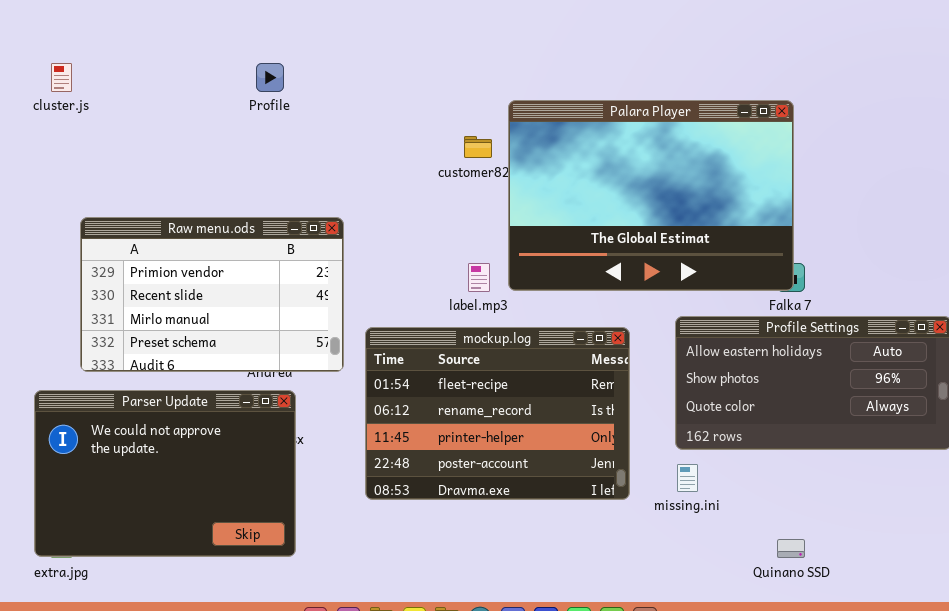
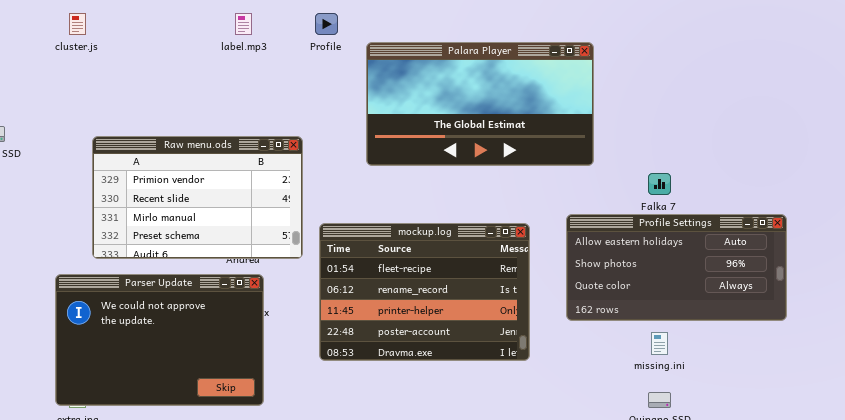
Profile: [256,63,284,92] -> [315,13,338,35], moved
Palara Player: [508,100,794,291] -> [366,42,594,166], moved, resized
label.mp3: [468,263,490,292] -> [235,13,252,35], moved
missing.ini: [677,464,698,492] -> [651,332,668,355], moved

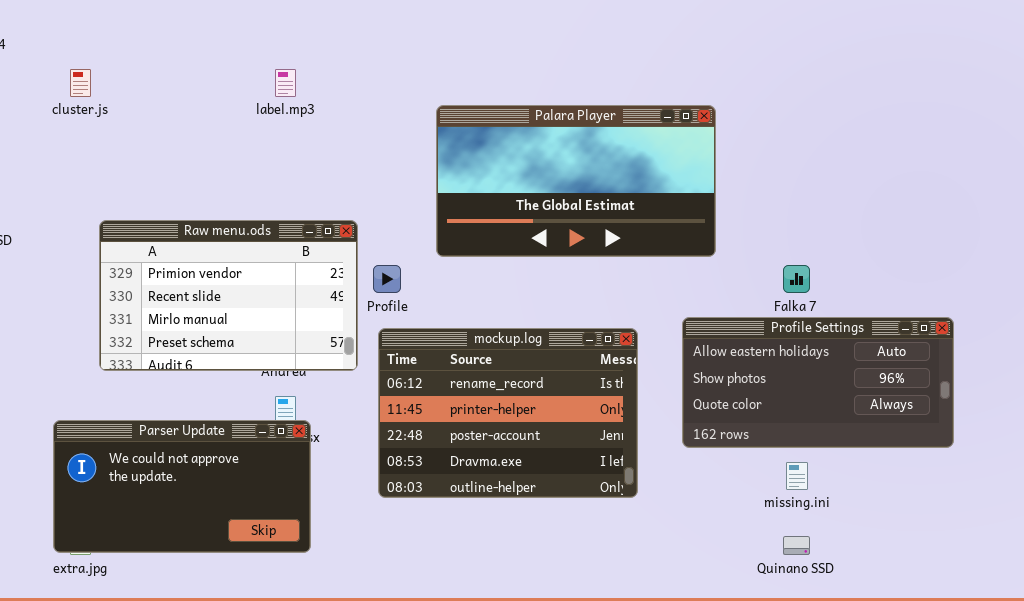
Profile: [315,13,338,35] -> [373,265,401,293], moved
mockup.log: [319,223,530,361] -> [378,328,638,498], scrolled down 1 row
Parser Update: [55,274,264,406] -> [53,420,311,553], resized

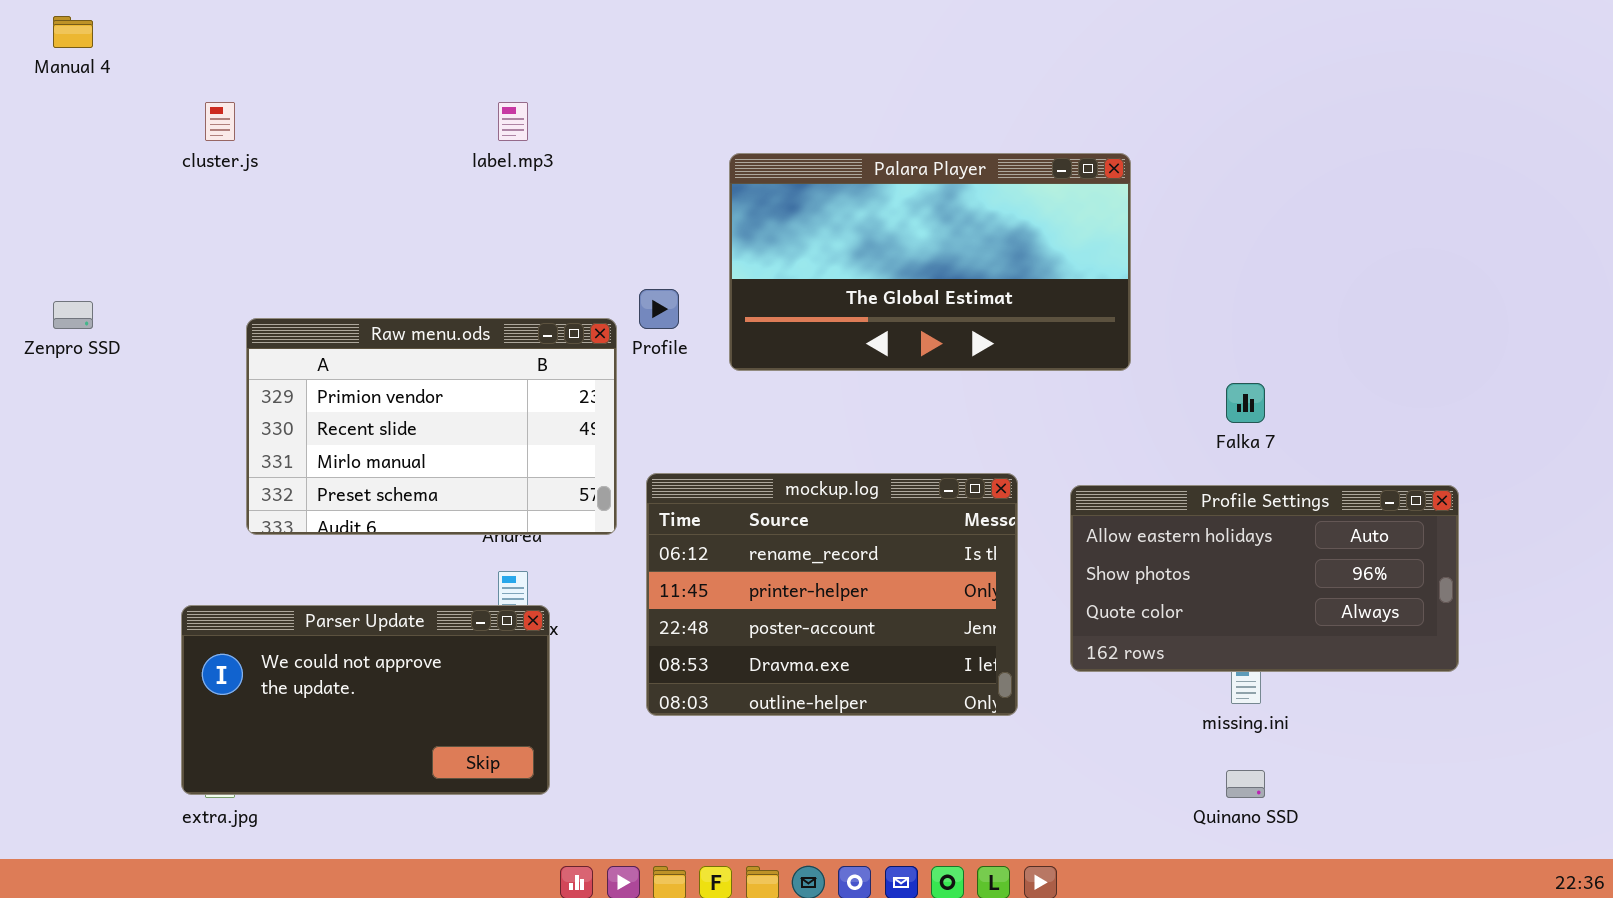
Profile: [373,265,401,293] -> [639,289,679,329], moved
Profile Settings: [682,317,954,448] -> [1070,485,1459,672], moved

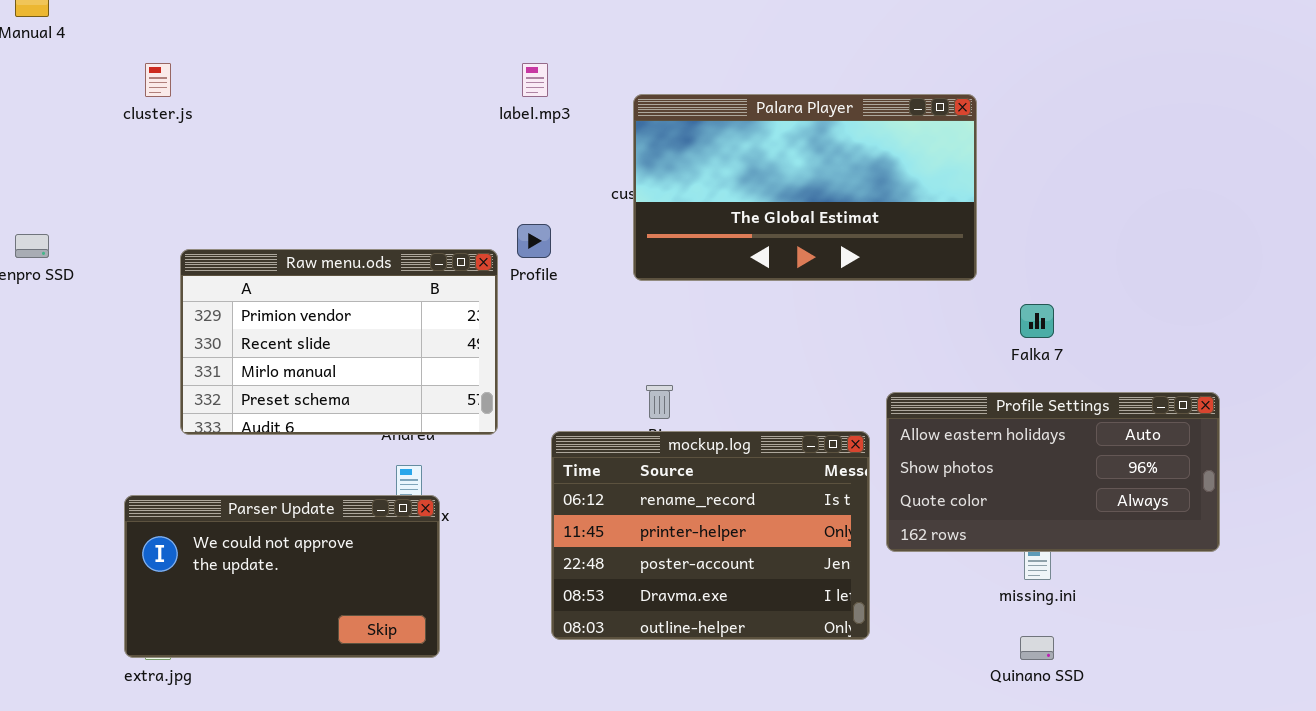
label.mp3: [498,102,528,141] -> [522,63,548,97], moved
Palara Player: [729,153,1131,371] -> [633,94,977,281], moved
mockup.log: [646,473,1018,716] -> [551,431,870,640], moved

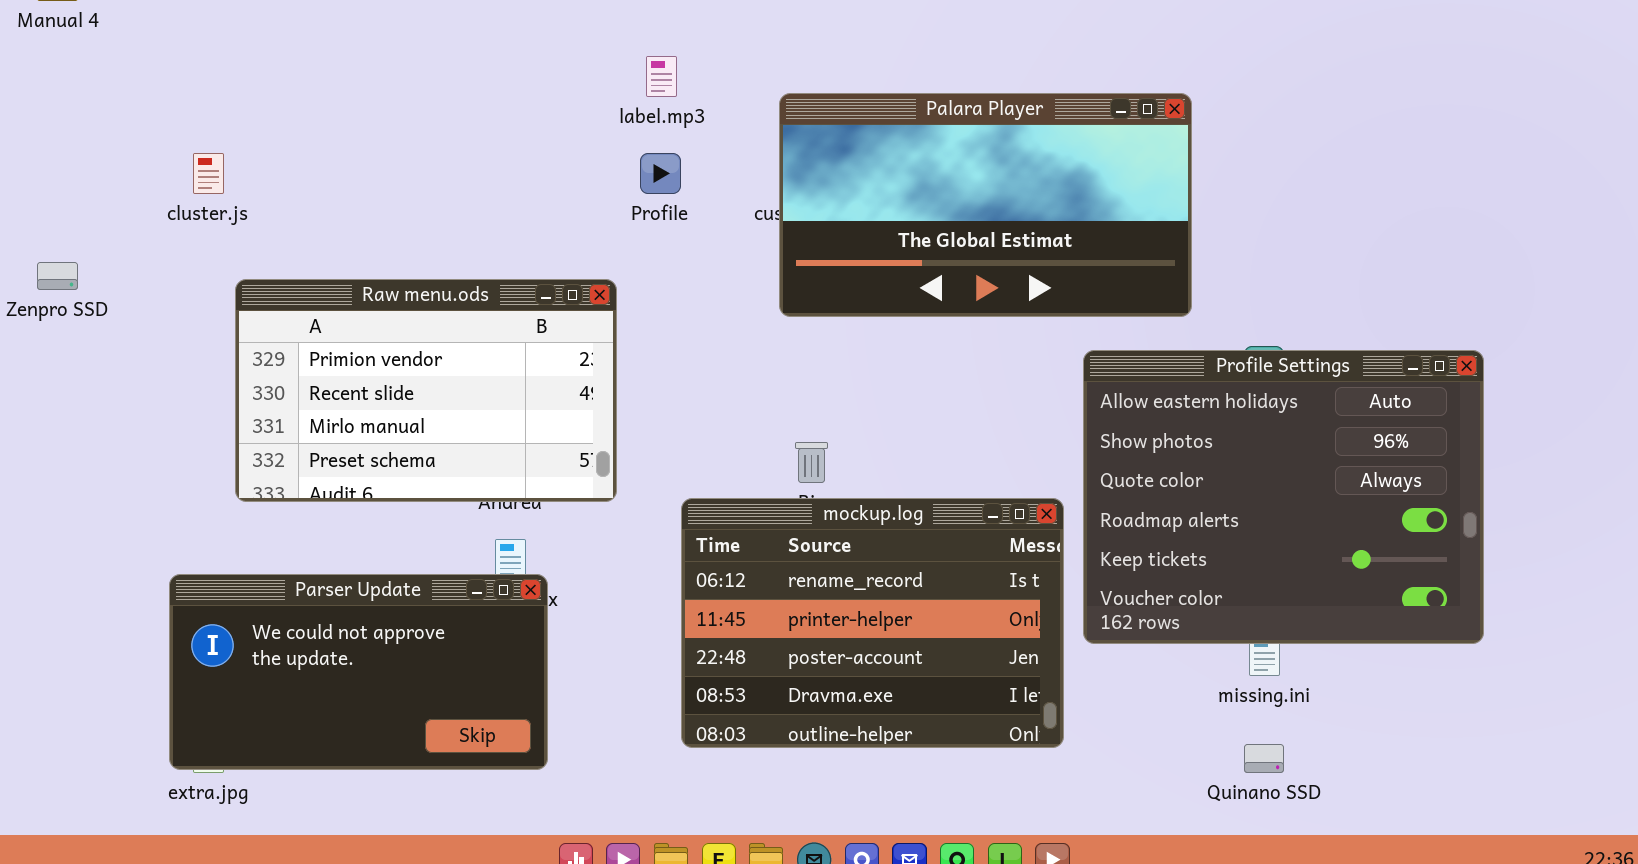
cluster.js: [145,63,171,97] -> [193,153,224,194], moved
Profile: [517,224,551,258] -> [640,153,681,194], moved
Profile Settings: [886,392,1220,552] -> [1083,350,1484,644], resized

